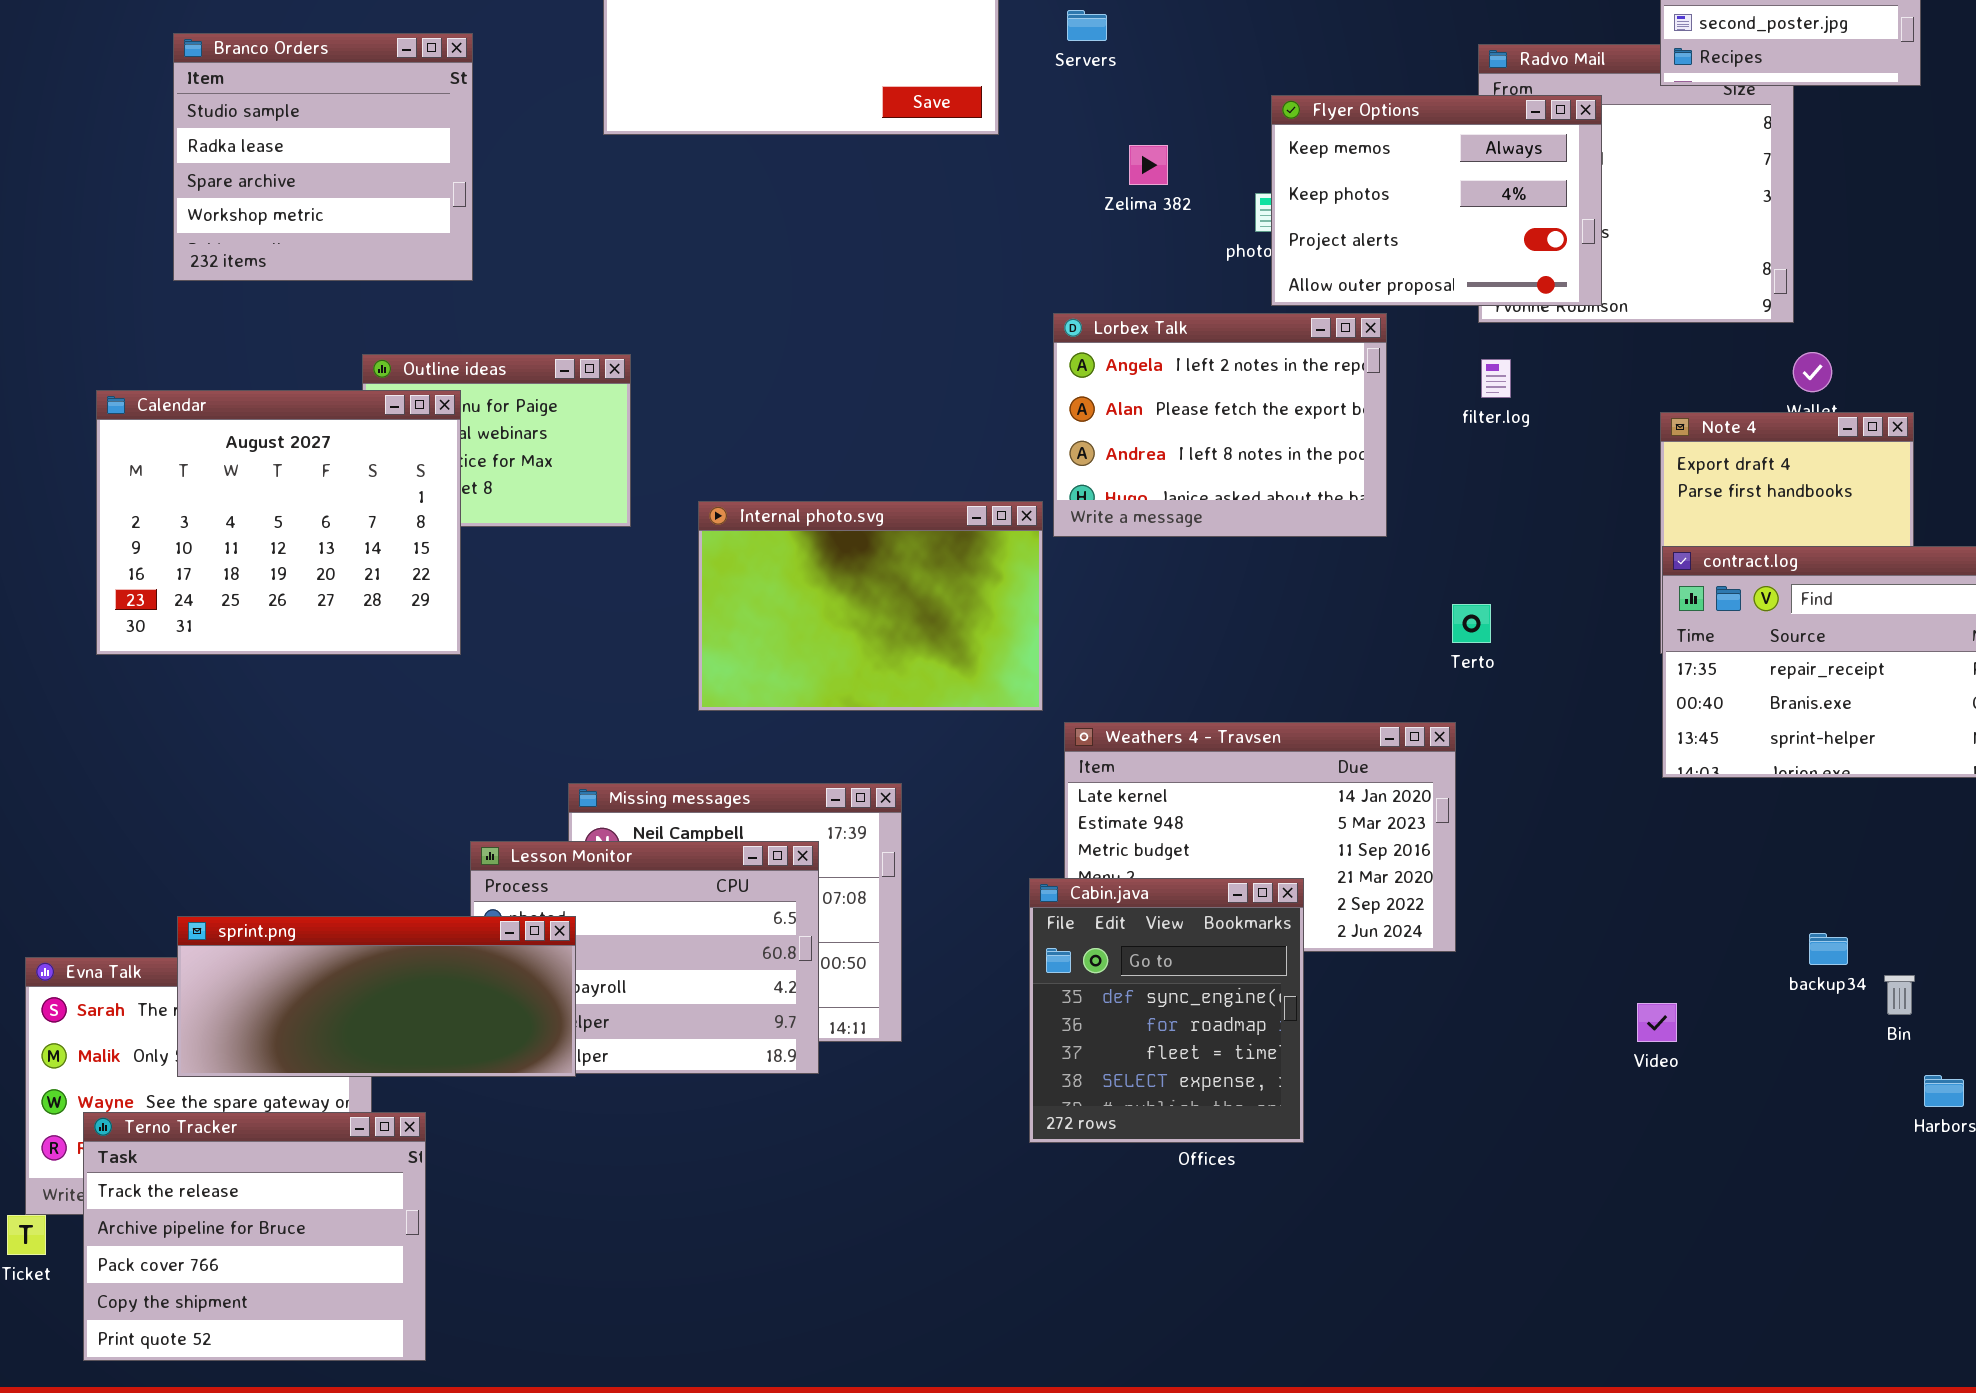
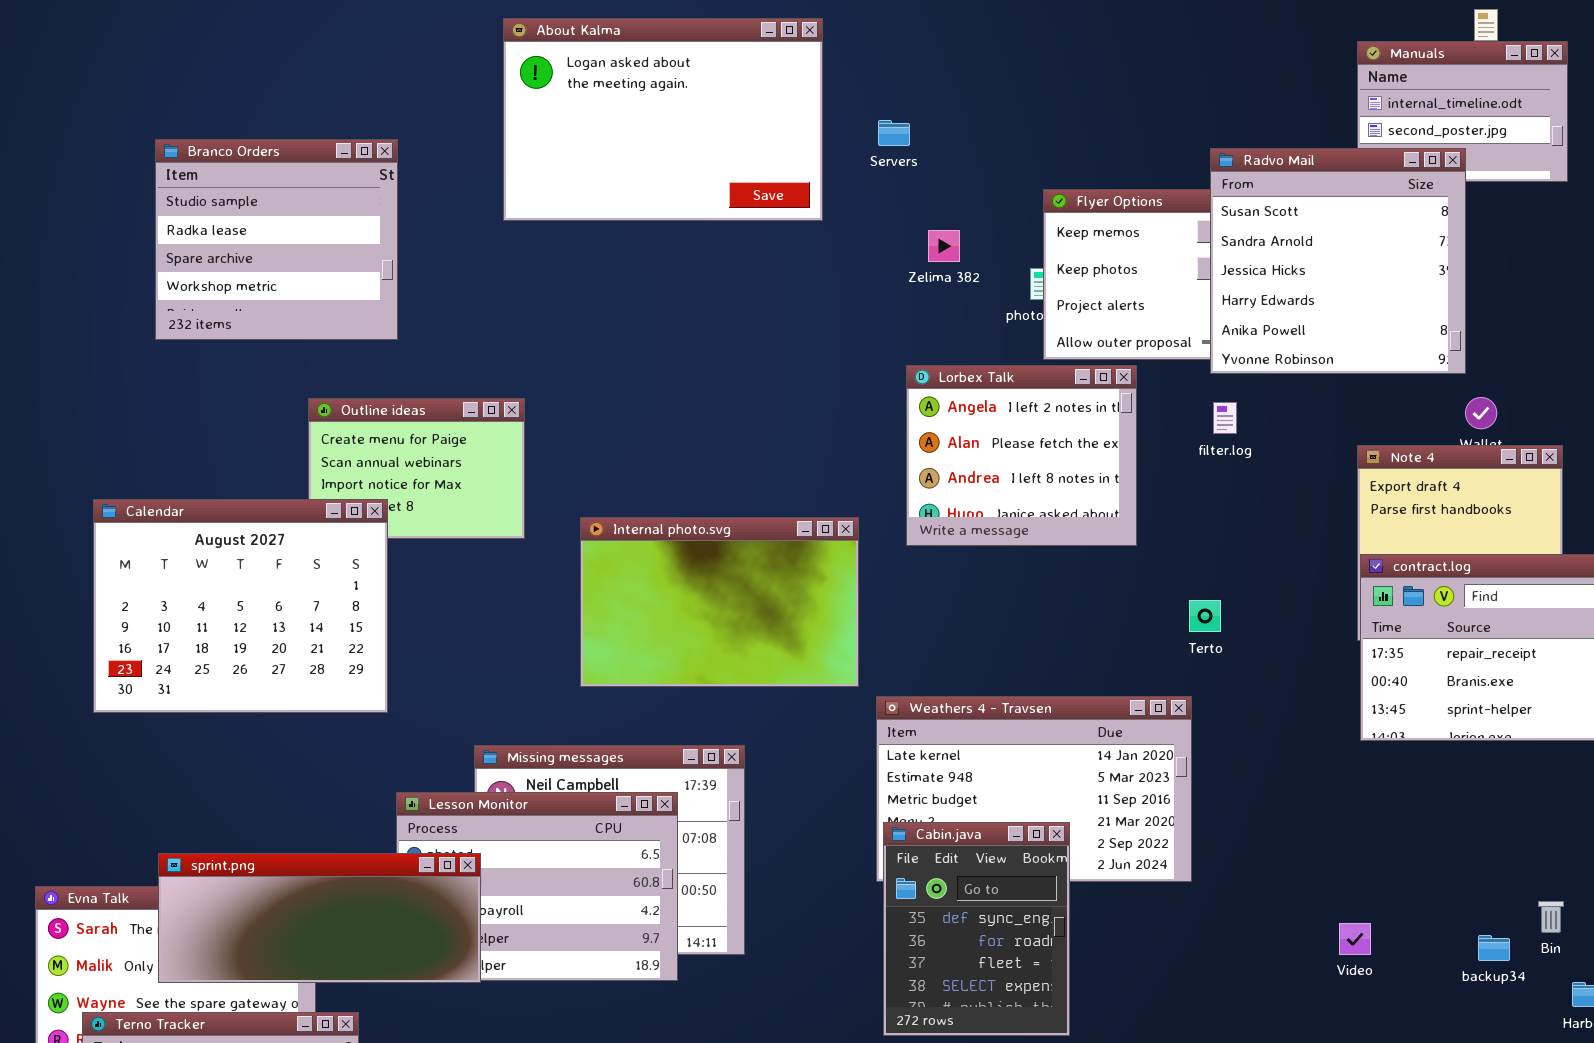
Radvo Mail: [1478,44,1794,323] -> [1210,148,1466,374], raised
Lorbex Talk: [1053,313,1387,537] -> [906,365,1137,546], resized
Calendar: [96,390,461,655] -> [93,499,388,713], moved
Cabin.java: [1029,878,1304,1143] -> [883,822,1070,1036], resized
backup34: [1809,933,1848,965] -> [1478,935,1510,961], moved

